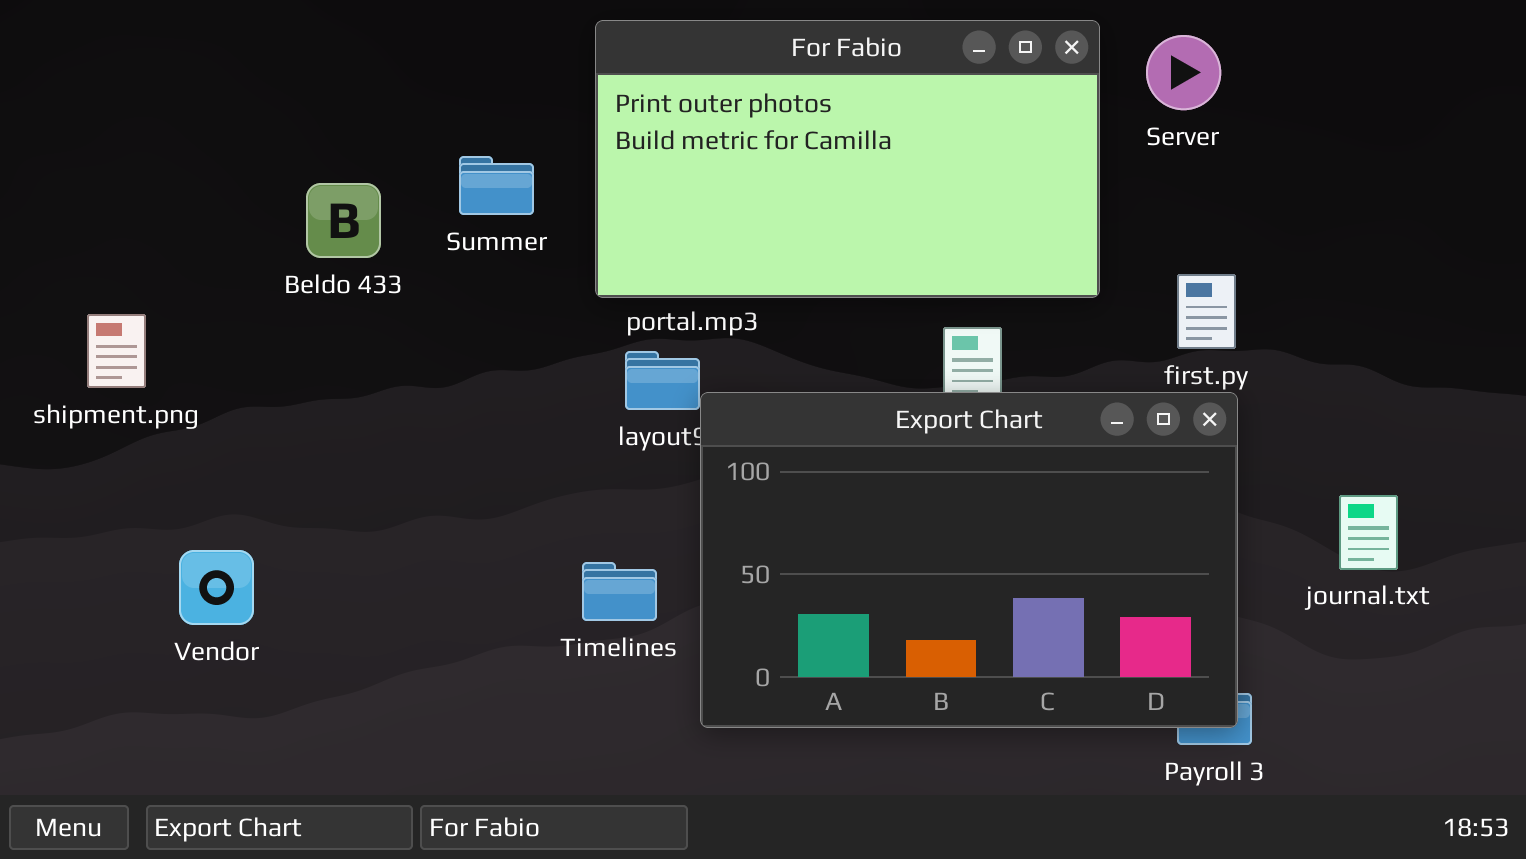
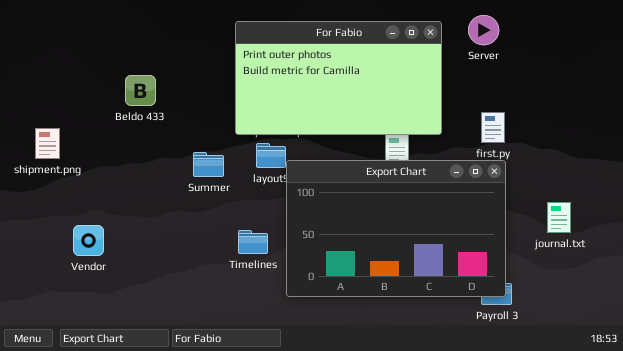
For Fabio: [595,20,1100,298] -> [235,21,442,135], moved
Summer: [459,156,534,215] -> [193,152,224,177], moved

